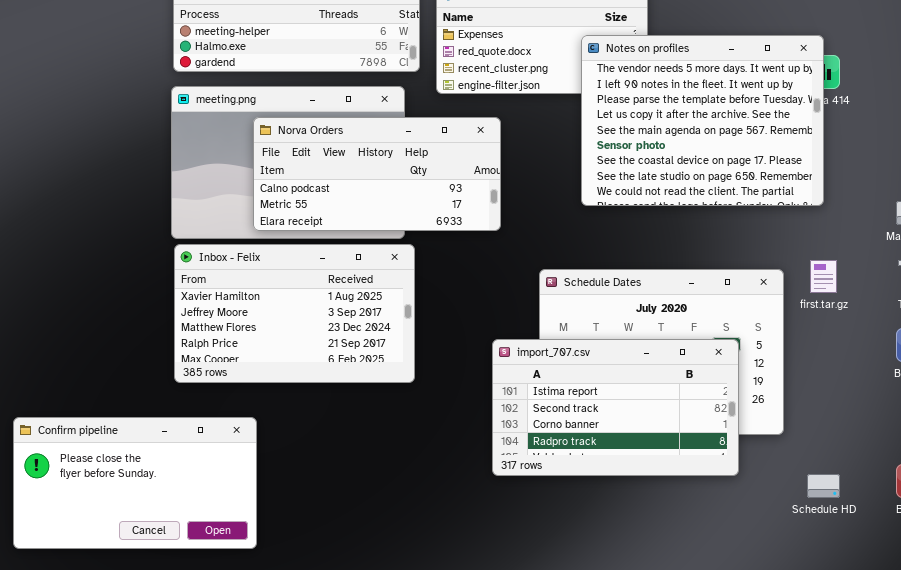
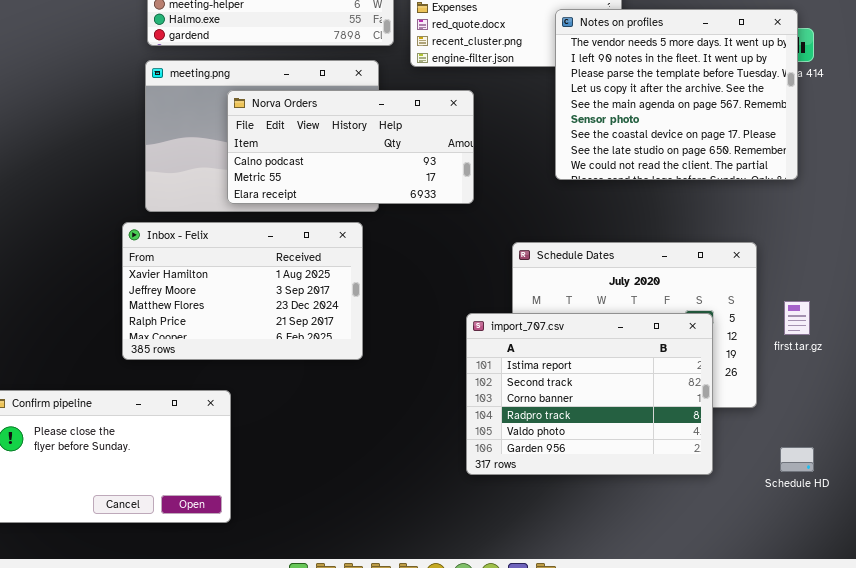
Inbox - Felix: [174,244,415,383] -> [122,222,363,360], moved
first.tar.gz: [810,260,837,293] -> [784,301,810,335], moved
import_707.csv: [492,339,739,476] -> [466,313,713,475], resized

